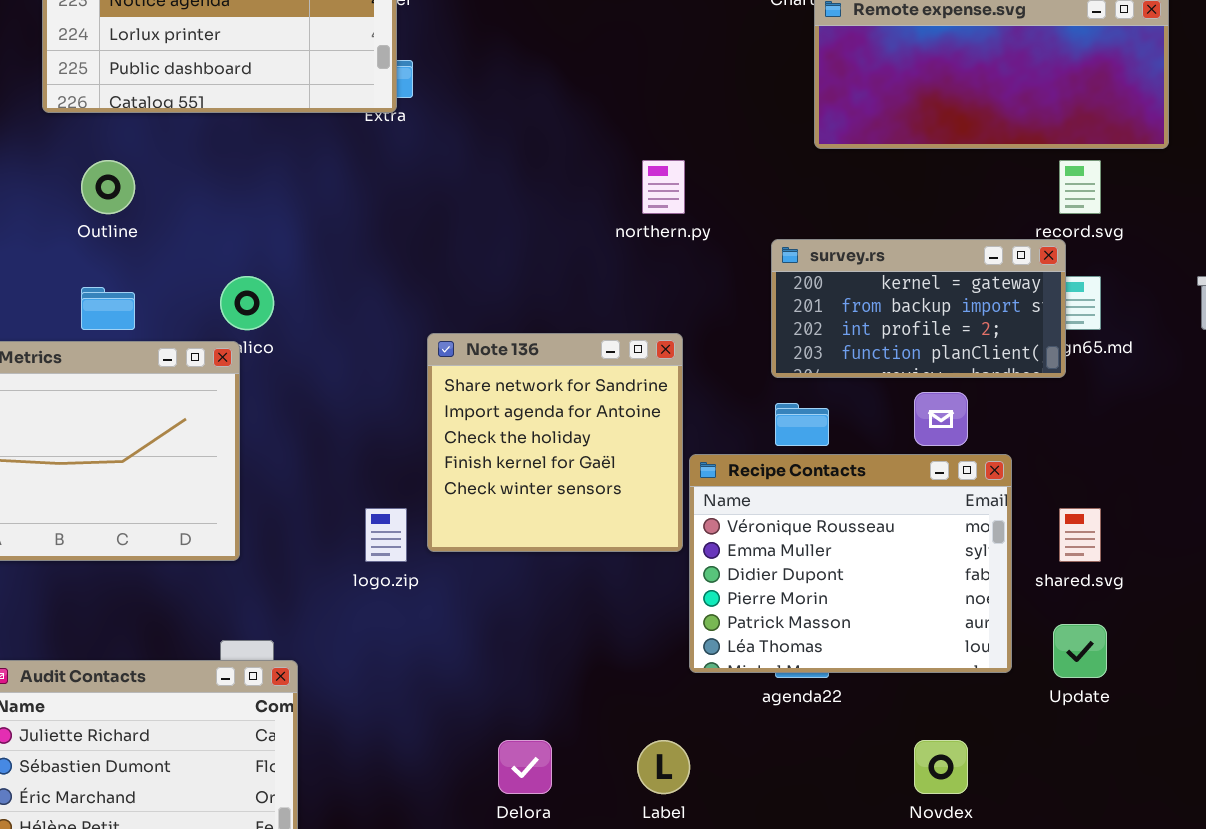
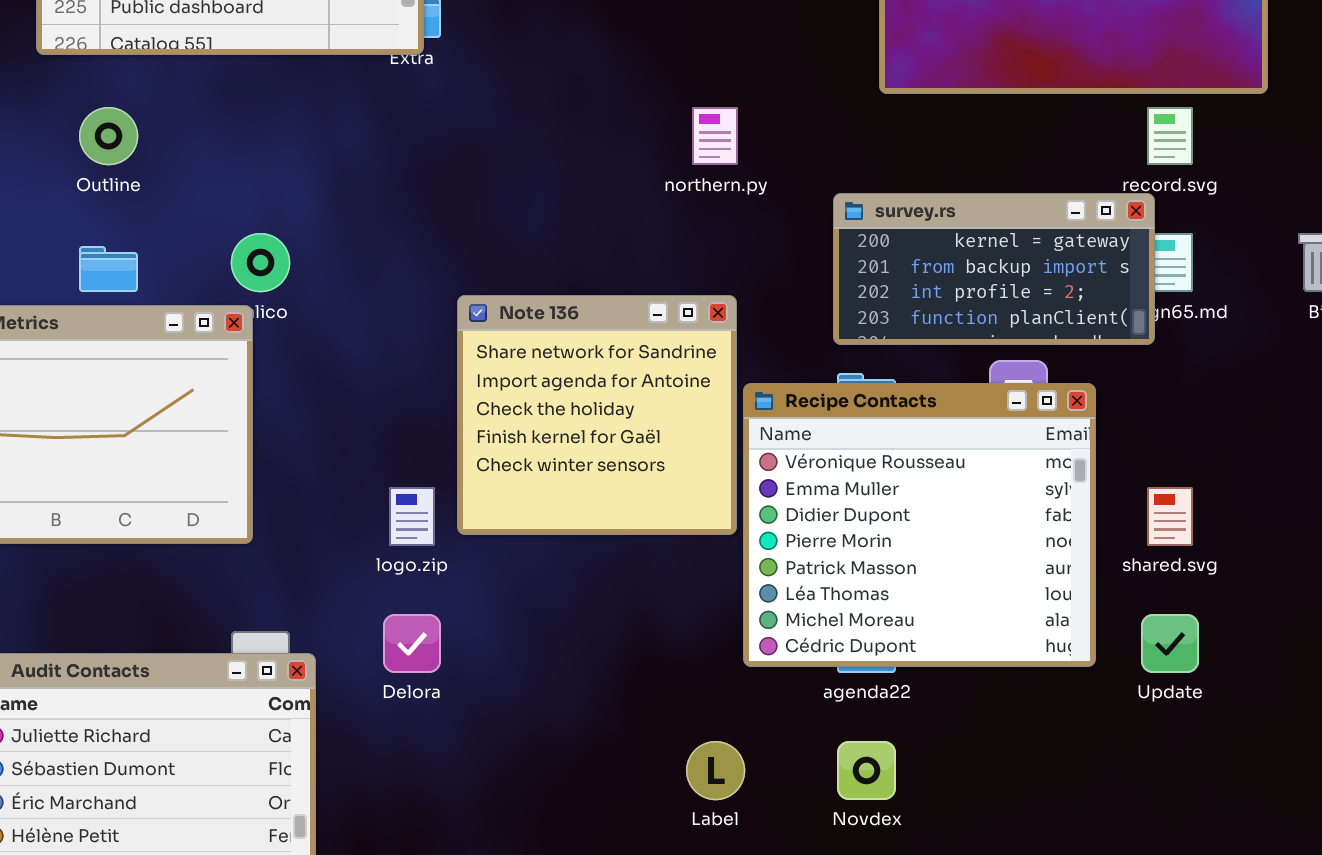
Recipe Contacts: [689,454,1012,673] -> [743,383,1096,667], resized
Delora: [498,740,552,794] -> [383,614,441,673], moved
Novdex: [914,740,968,794] -> [837,741,896,800], moved

